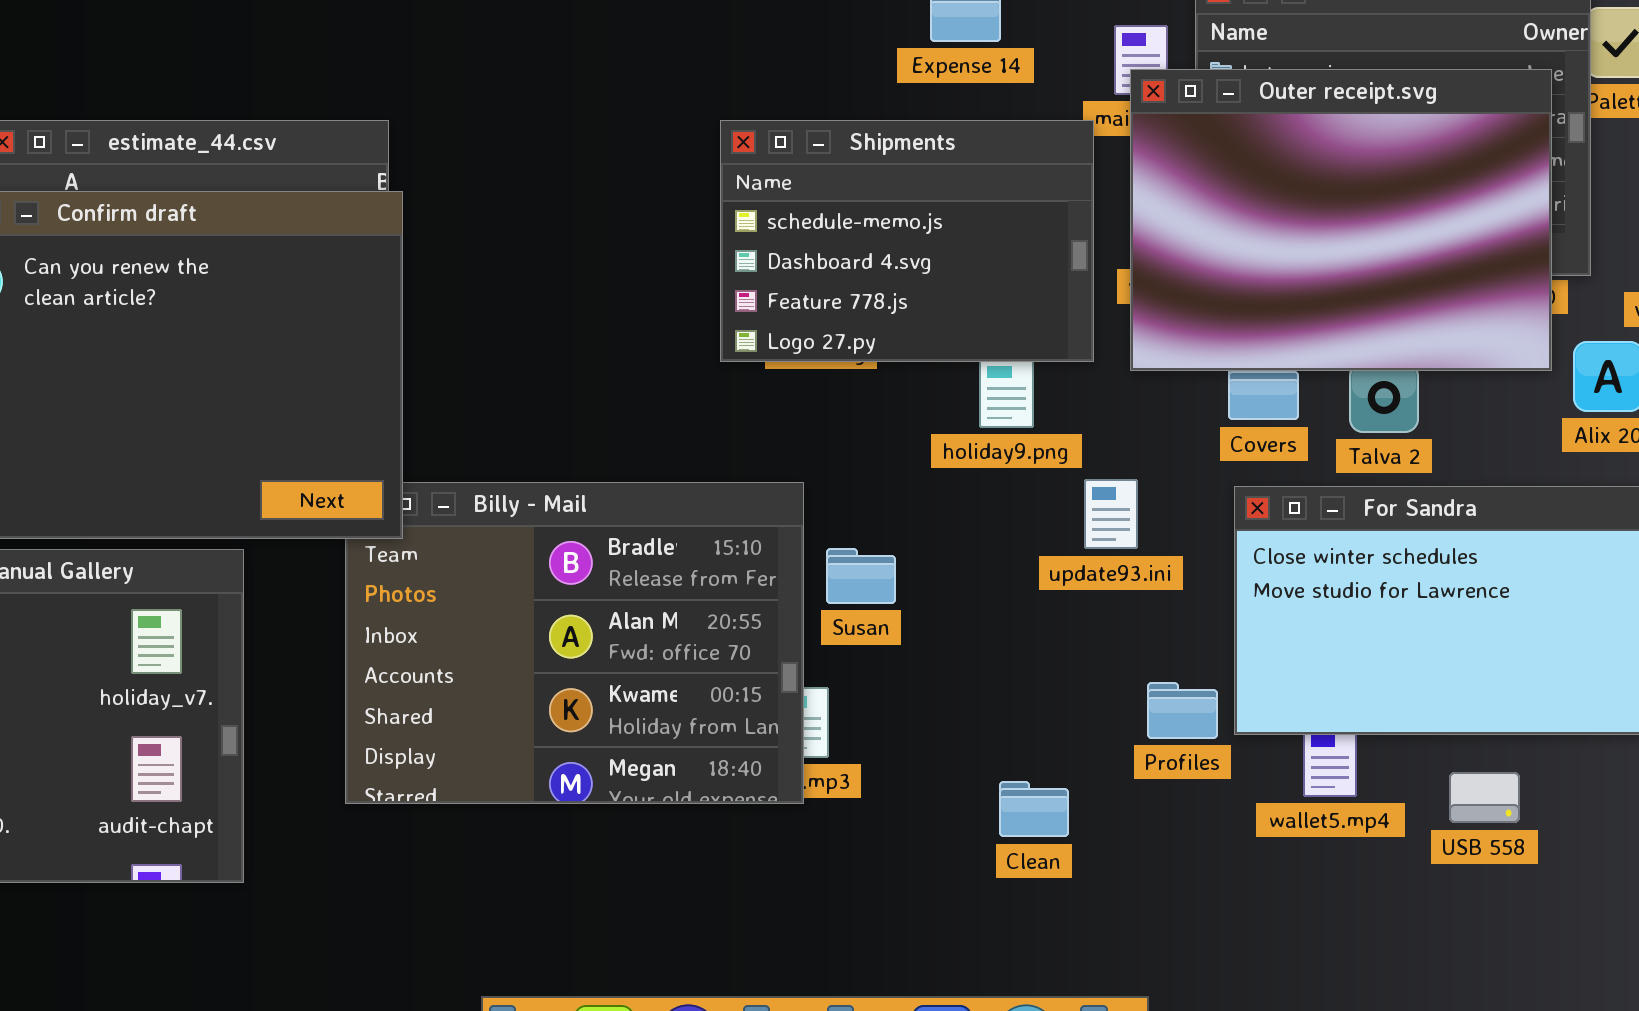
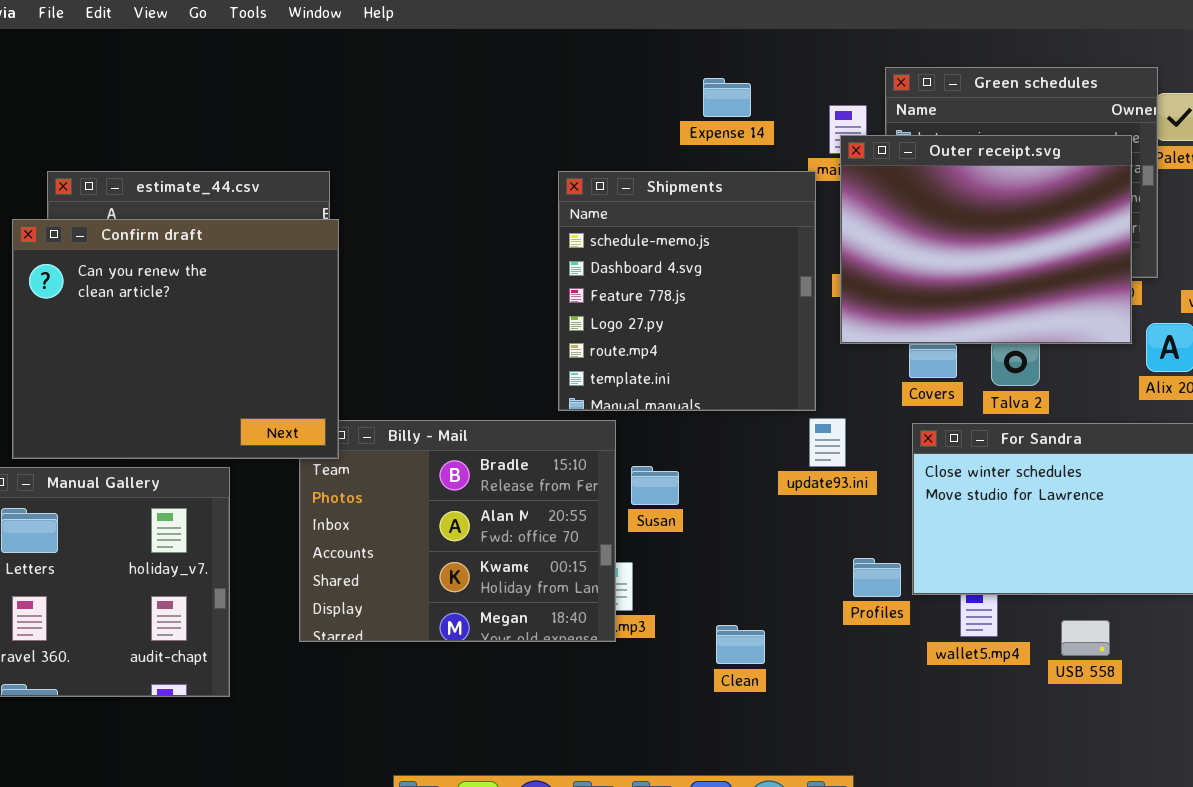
Shipments: [720,120,1094,362] -> [558,171,816,411], resized
Clean: [999,781,1069,837] -> [716,625,765,664], moved

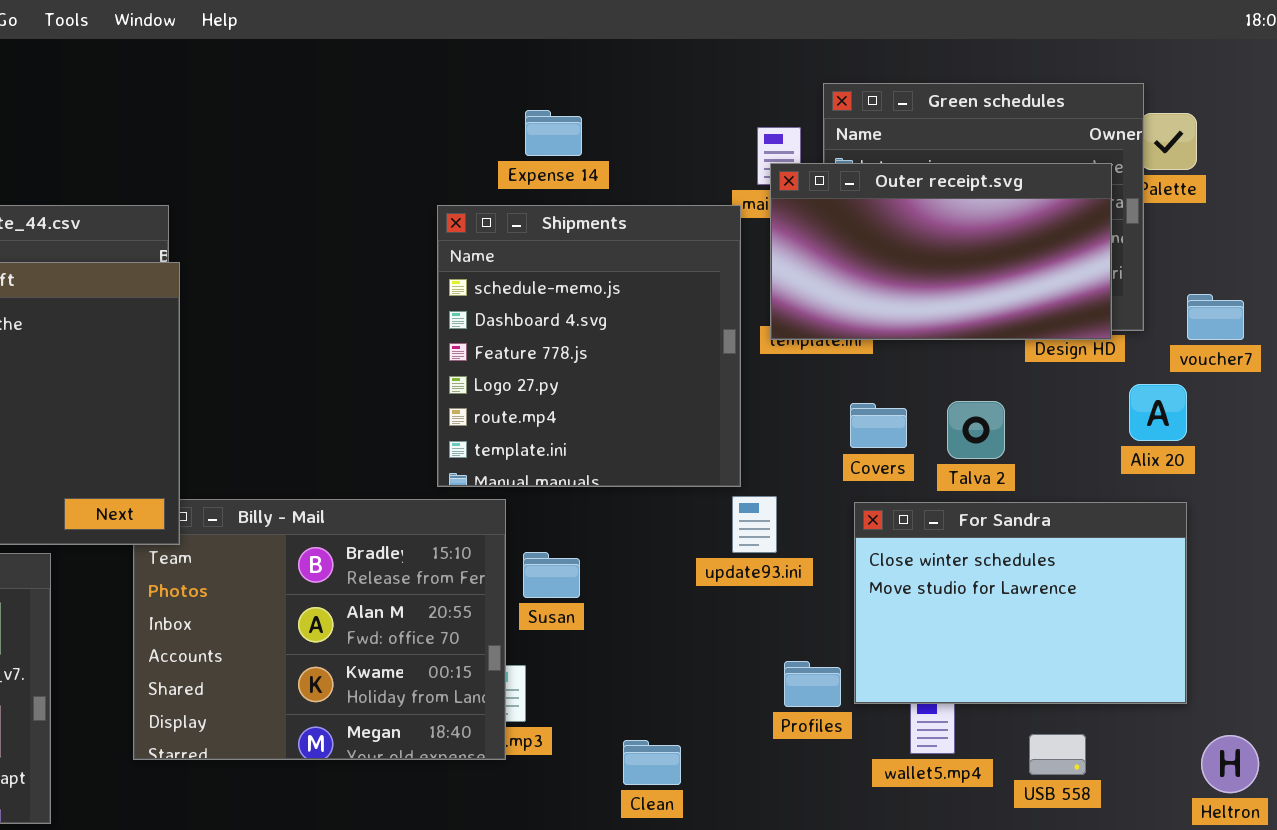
Expense 14: [703,78,751,117] -> [525,110,582,156], moved
Outer receipt.svg: [840,135,1132,344] -> [770,163,1112,340], resized

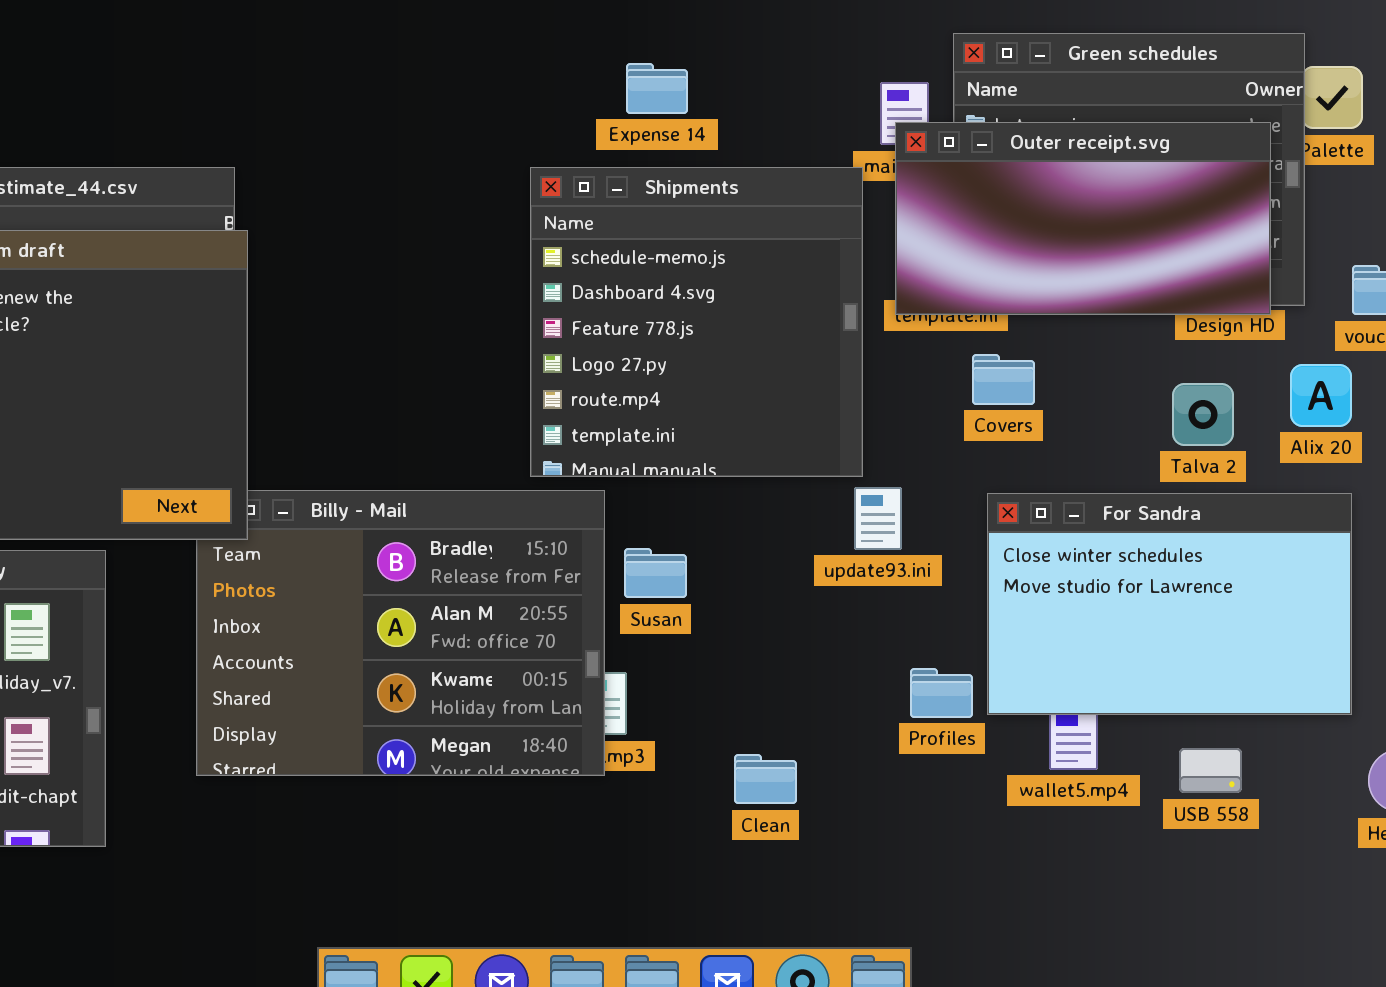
Talva 2: [947,401,1005,459] -> [1172,383,1234,446], moved
Covers: [850,403,907,448] -> [972,354,1035,405], moved

